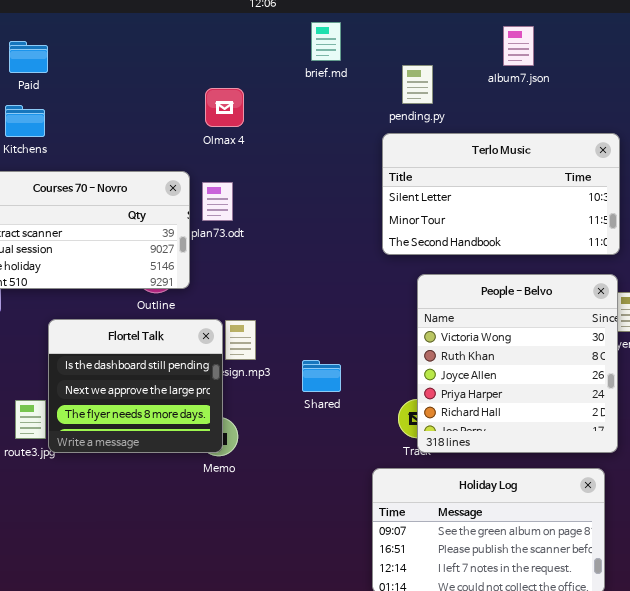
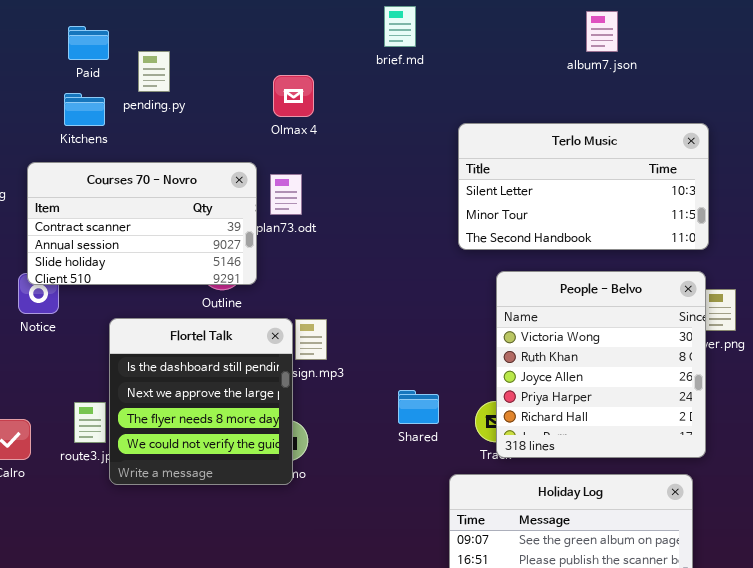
pending.py: [402,65,433,104] -> [138,51,170,92], moved
Flortel Talk: [48,319,223,453] -> [109,318,293,485], resized
Shared: [302,360,341,392] -> [398,390,439,424], moved

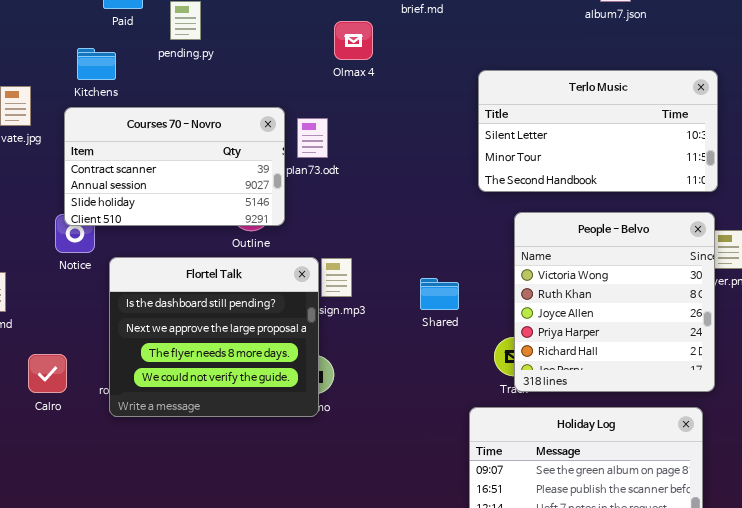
Olmax 4: [273,75,314,117] -> [334,21,373,60], moved
Kitchens: [64,93,105,126] -> [77,48,116,80], moved
Flortel Talk: [109,318,293,485] -> [109,257,319,417], resized
Shared: [398,390,439,424] -> [420,278,459,310], moved

